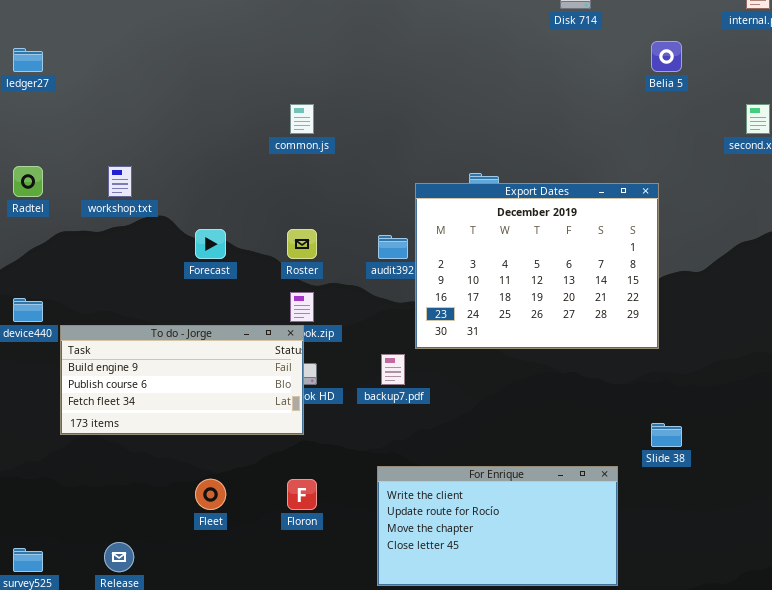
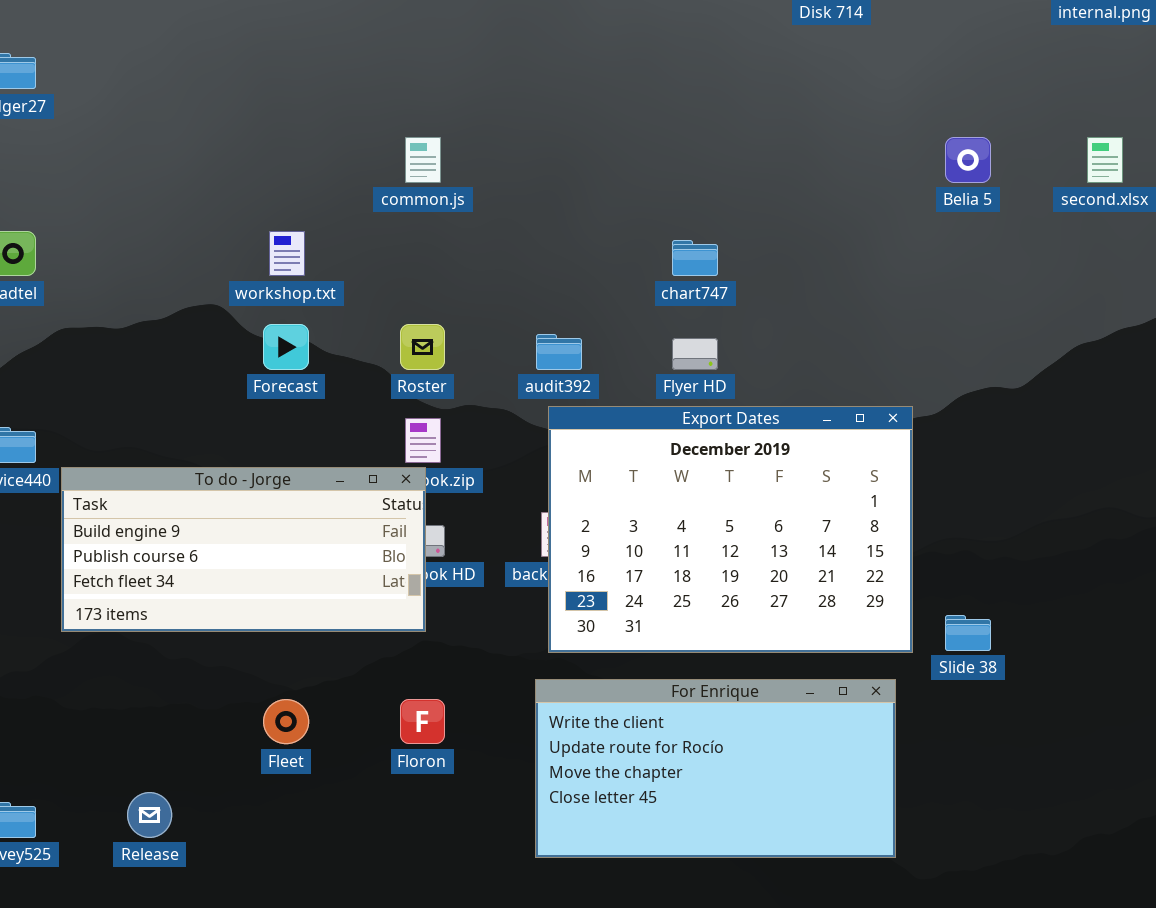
Belia 5: [651,41,682,72] -> [945,137,991,183], moved
workshop.txt: [108,166,132,197] -> [269,231,305,276], moved
Export Dates: [415,183,659,349] -> [548,406,913,653], moved

